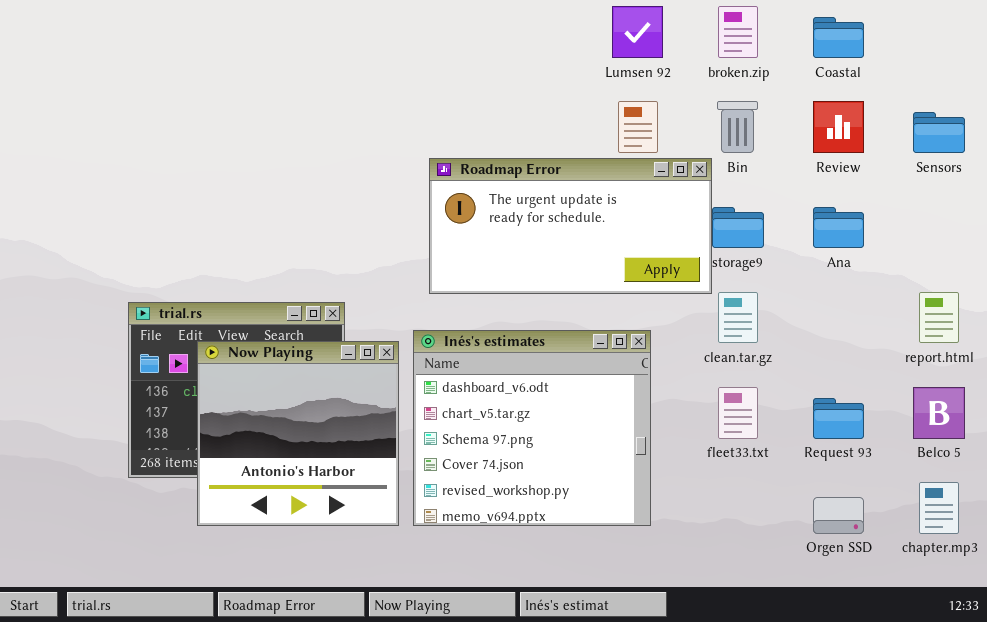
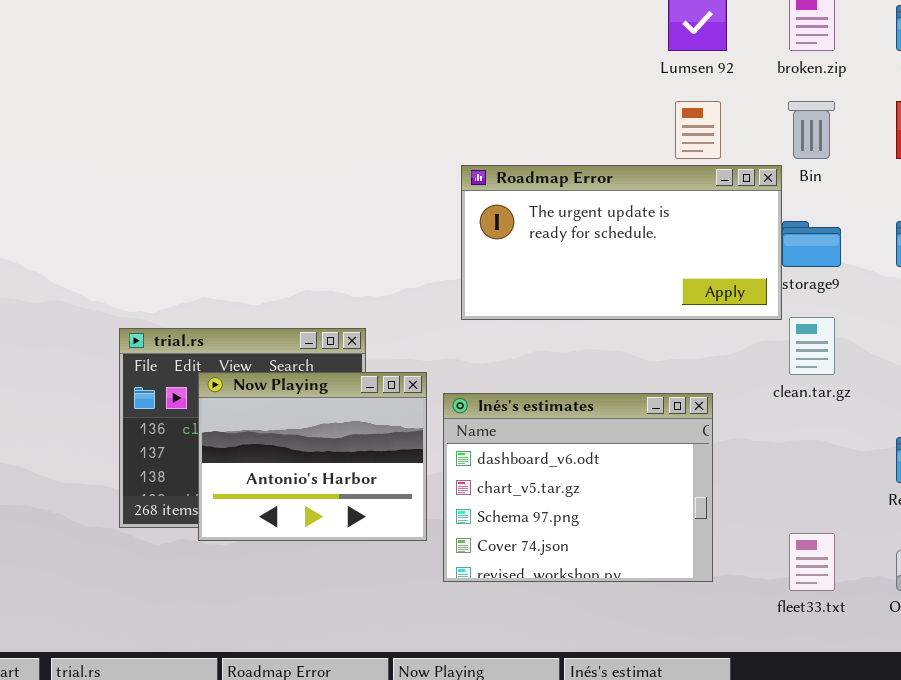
Inés's estimates: [413,330,651,526] -> [443,393,713,582], resized
Now Playing: [197,341,399,526] -> [198,372,427,541], resized
fleet33.txt: [718,387,758,439] -> [789,533,835,591], moved

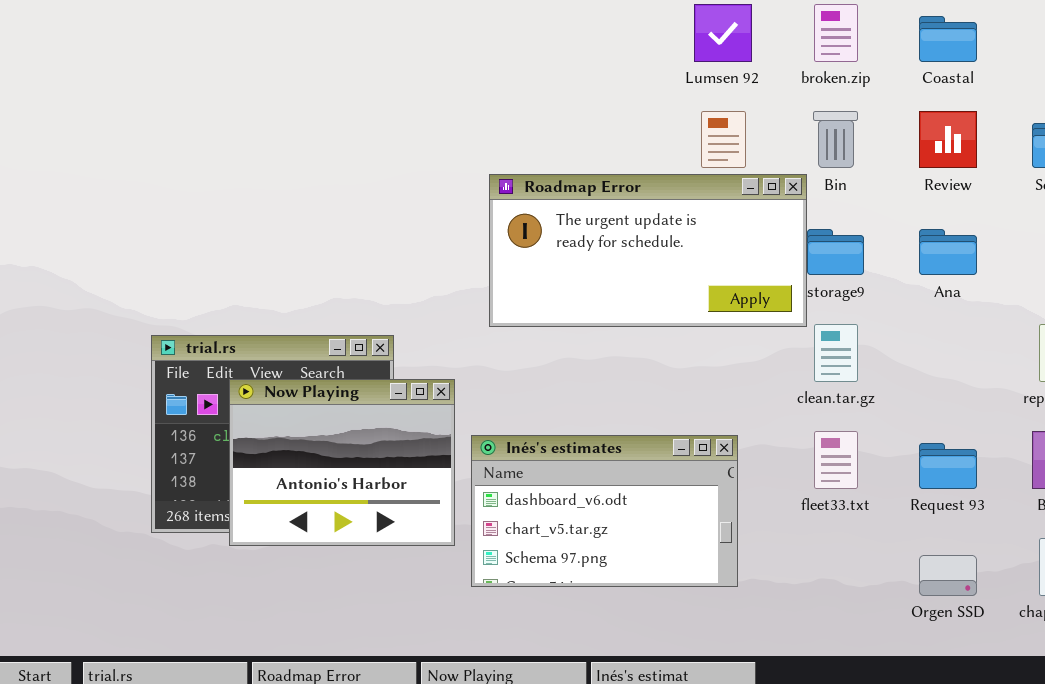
Inés's estimates: [443,393,713,582] -> [471,435,738,587], resized
fleet33.txt: [789,533,835,591] -> [814,431,858,489], moved

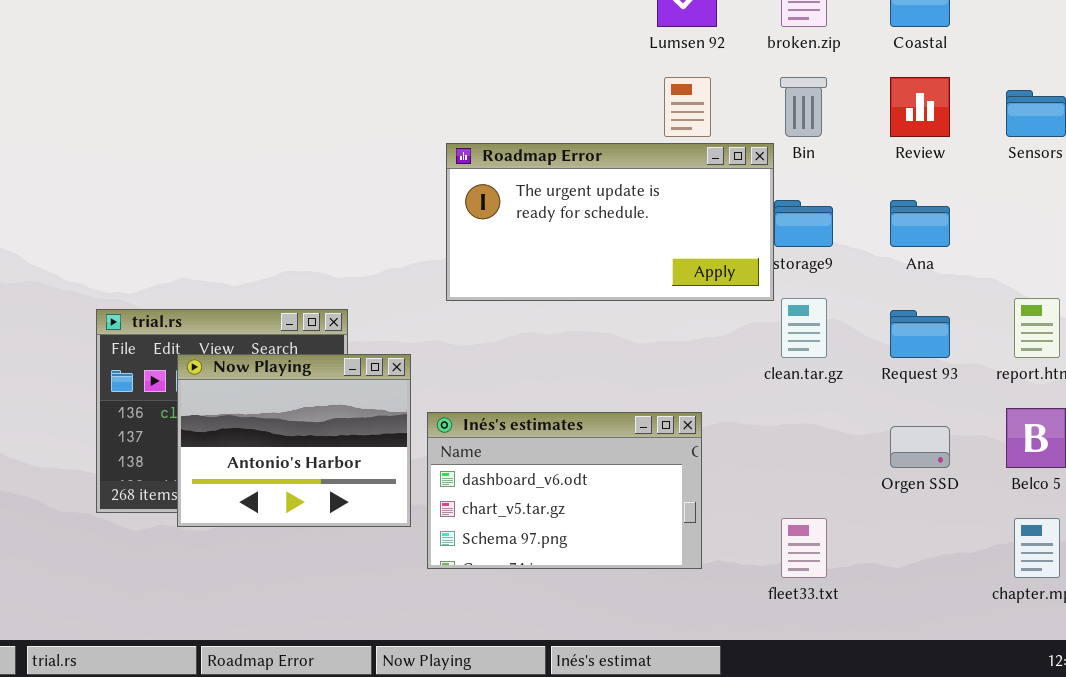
fleet33.txt: [814,431,858,489] -> [781,518,827,578], moved
Request 93: [919,443,977,489] -> [890,310,950,358], moved
Orgen SSD: [919,555,977,596] -> [890,426,950,468], moved

